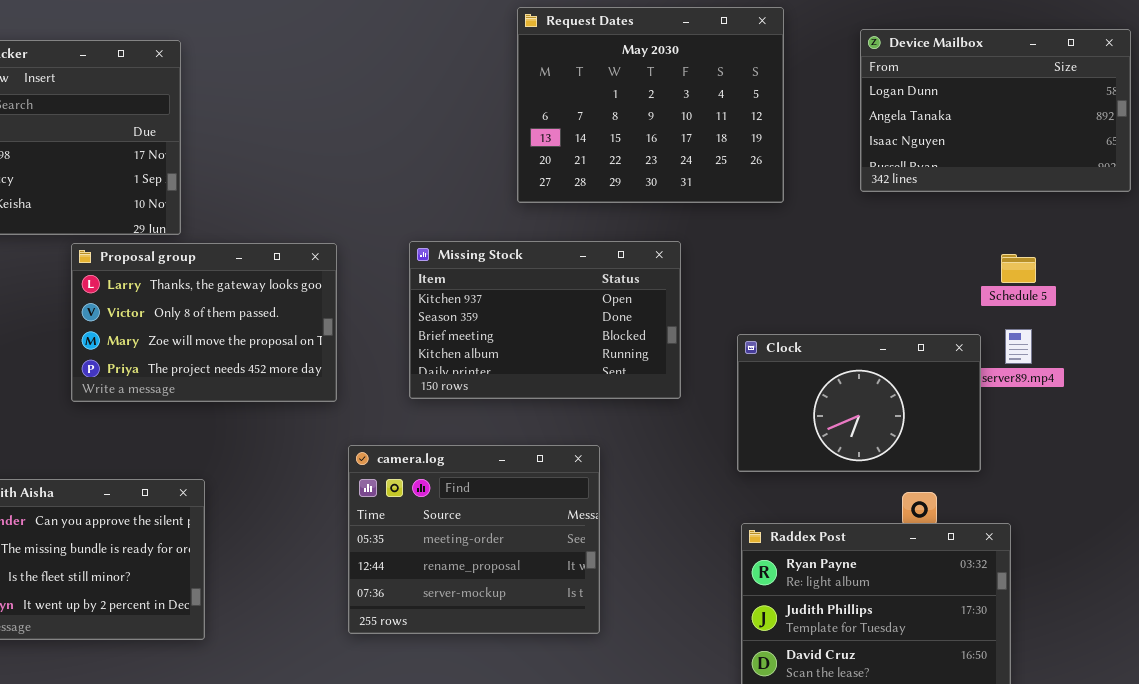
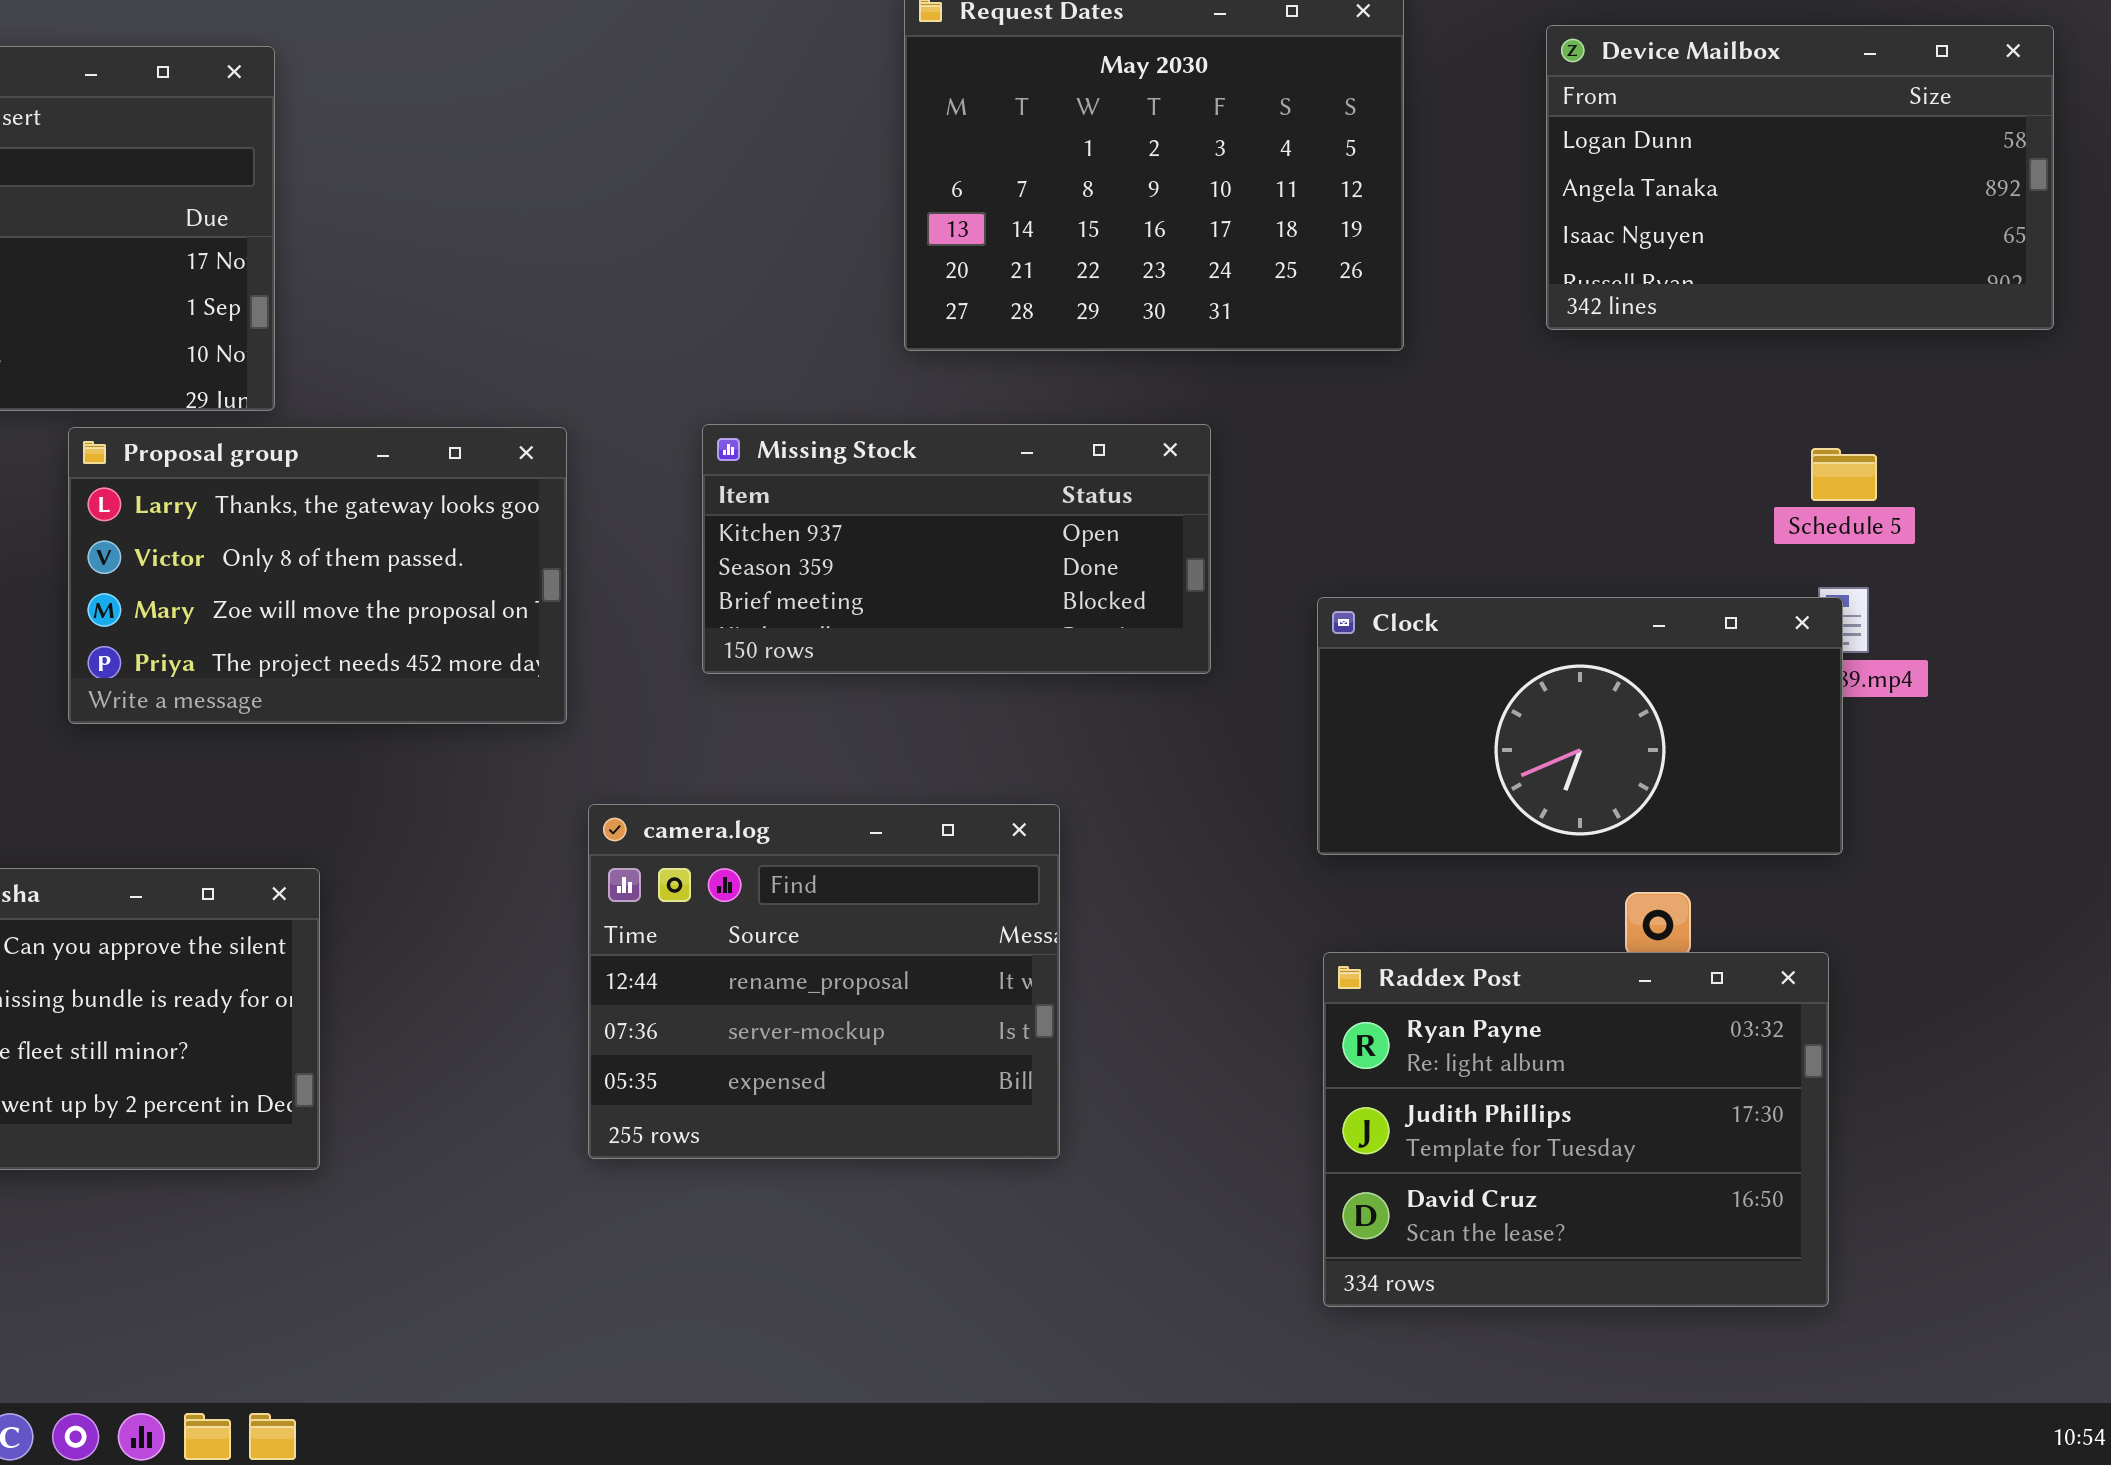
Missing Stock: [409,241,681,399] -> [702,424,1211,674], resized
Clock: [737,334,981,472] -> [1317,597,1843,855], resized
camera.log: [348,445,600,634] -> [588,804,1060,1159], scrolled down 1 row

